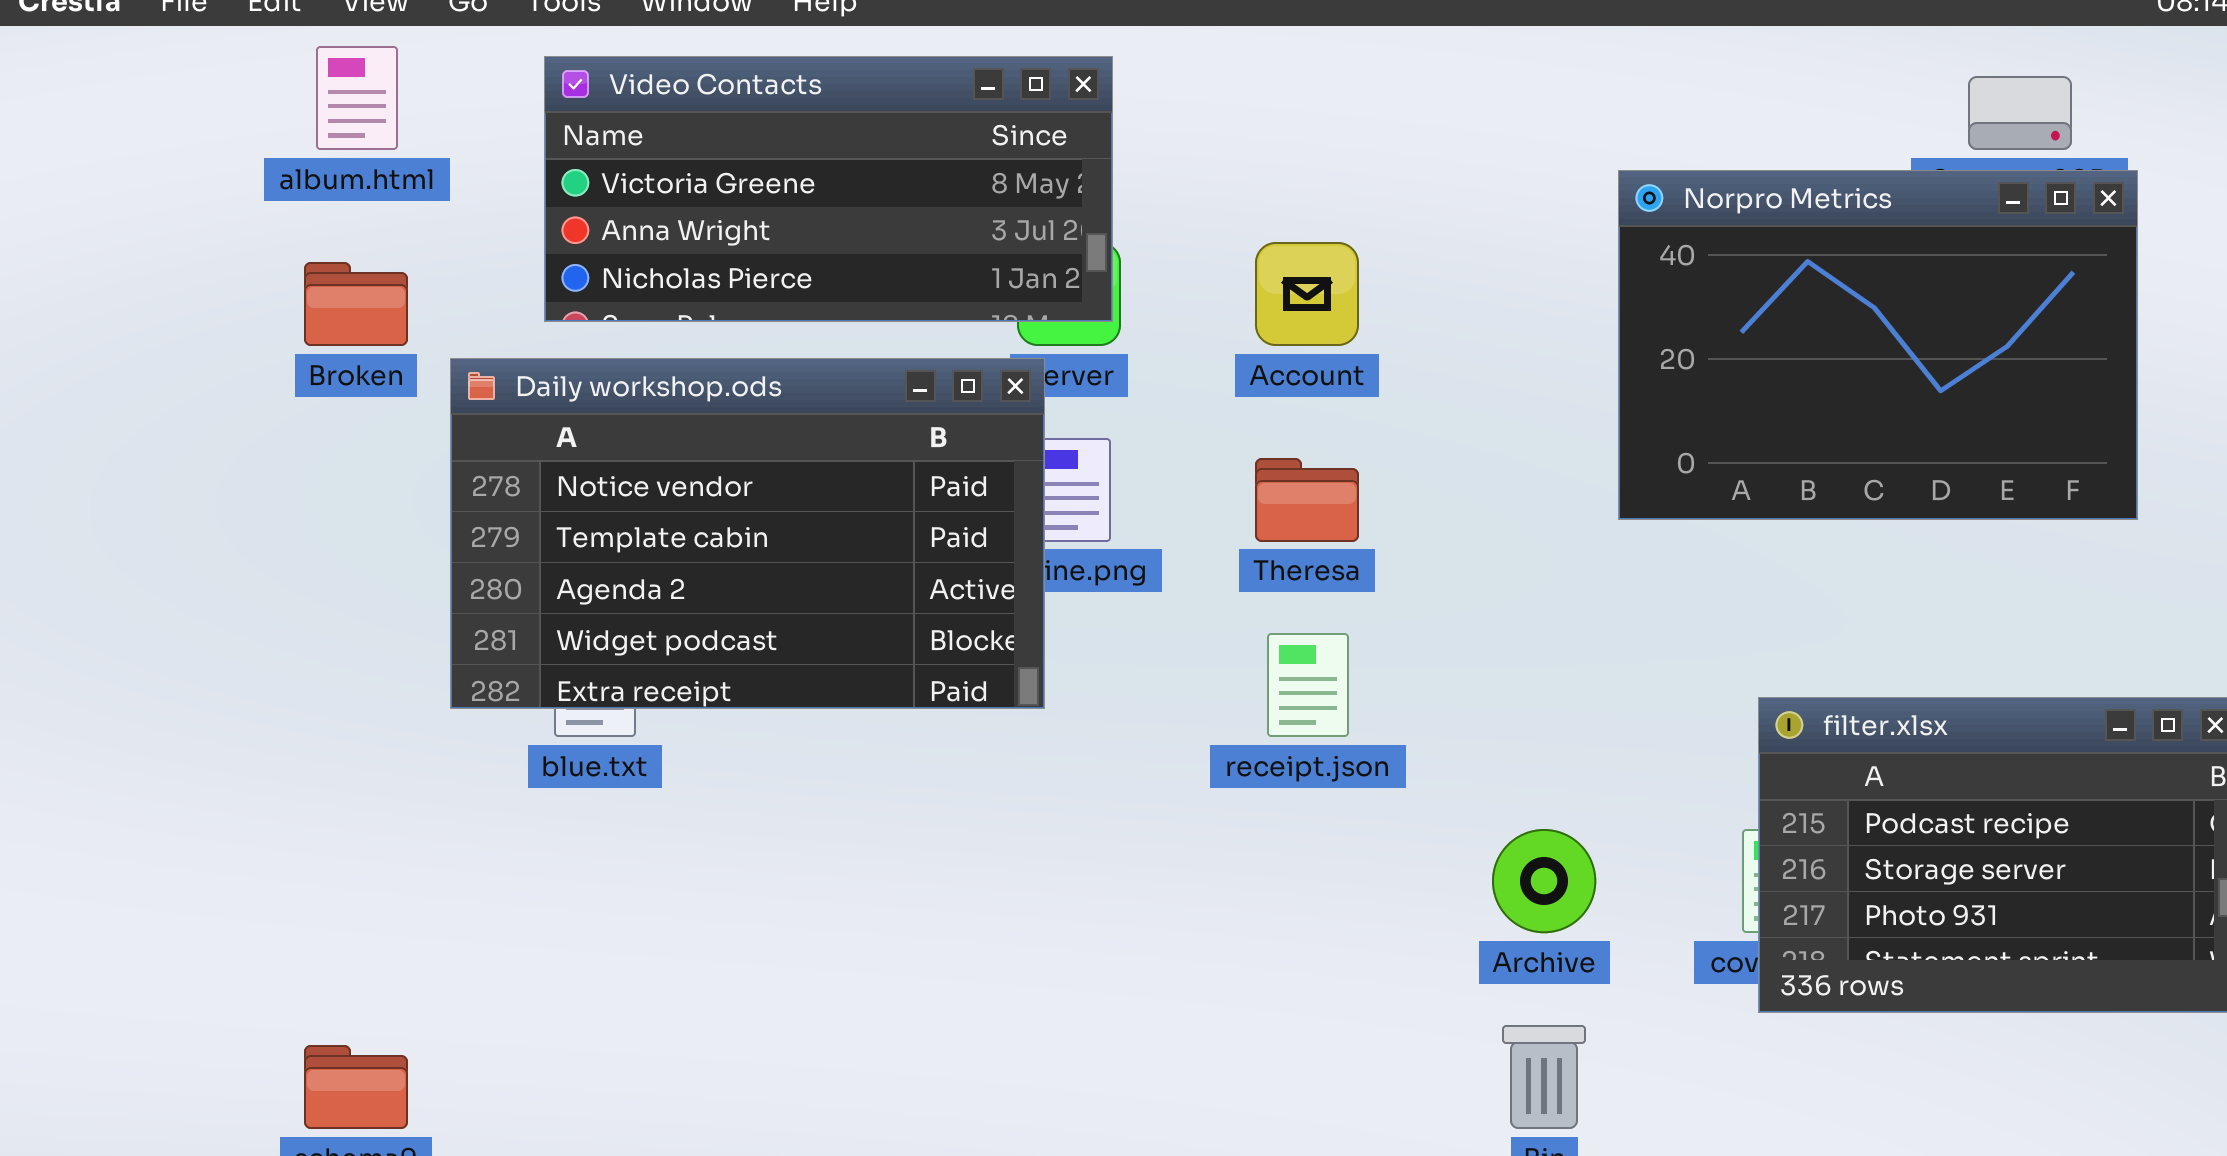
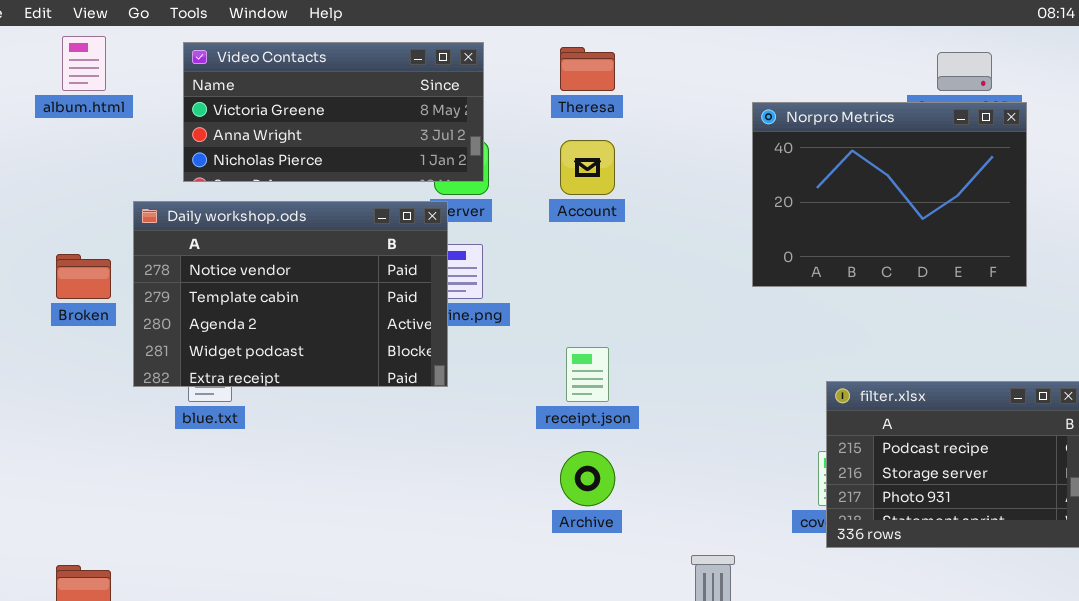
Broken: [304,262,408,346] -> [56,254,111,299], moved
Theresa: [1255,458,1359,542] -> [560,47,615,91], moved
Archive: [1492,829,1596,933] -> [560,451,615,506], moved

